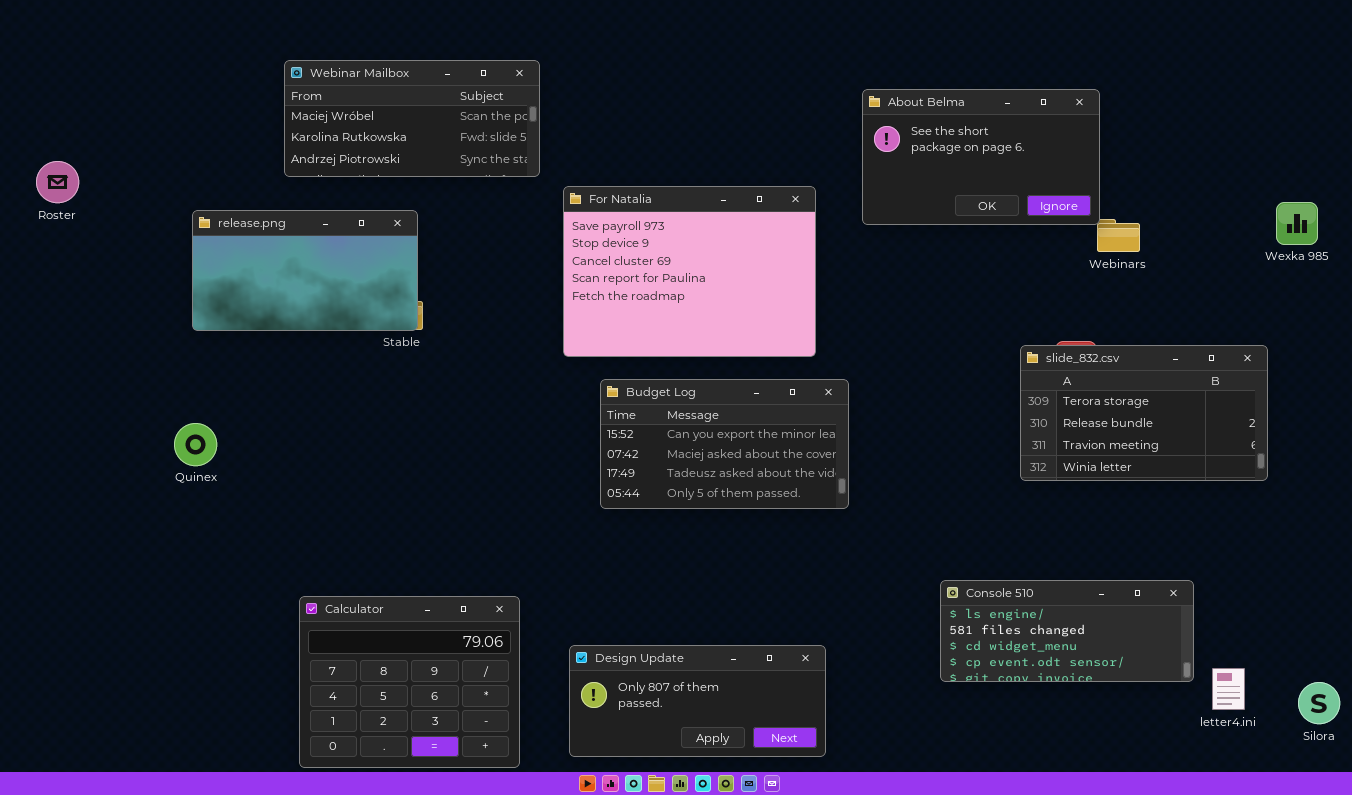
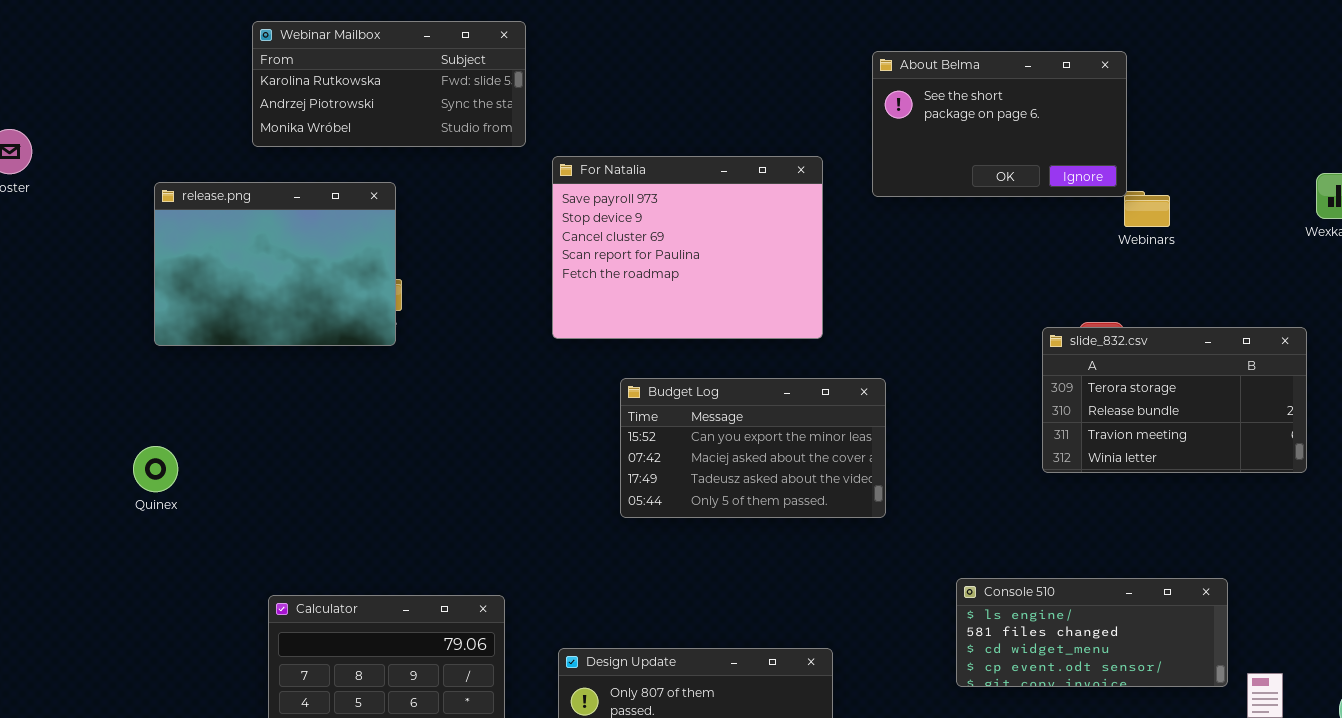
Webinar Mailbox: [284,60,540,177] -> [252,21,526,147], scrolled down 1 row
release.png: [192,210,418,331] -> [154,182,396,346], resized
Budget Log: [600,379,849,509] -> [620,378,886,518], moved
Quinex: [174,423,217,466] -> [133,446,178,492], moved

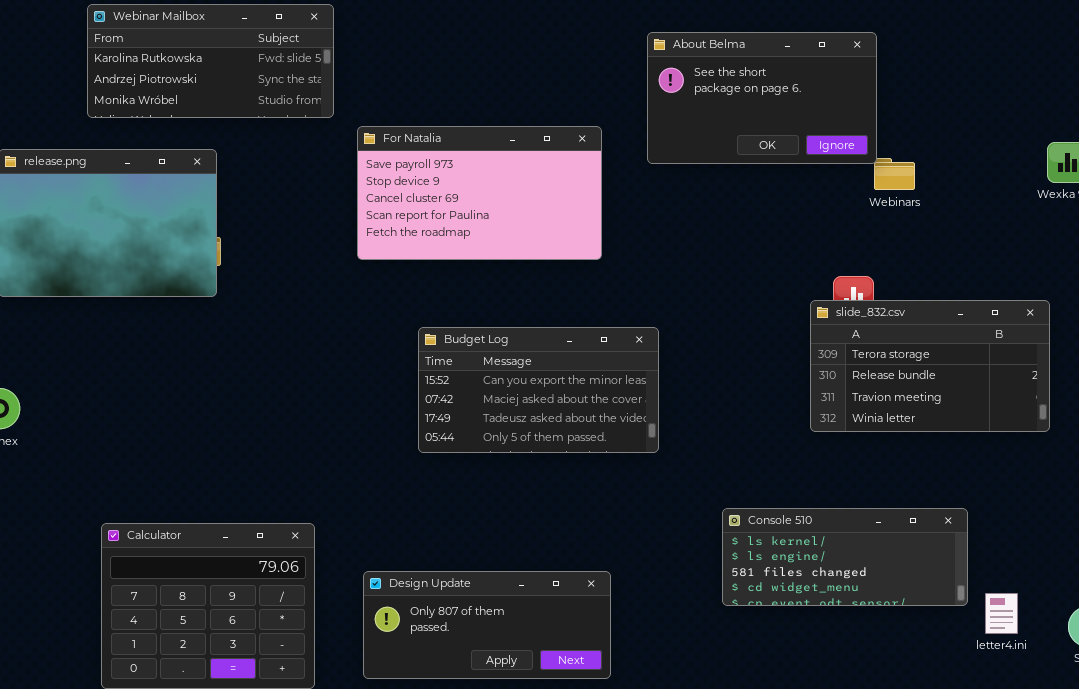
For Natalia: [552,156,823,339] -> [357,126,602,260], resized
slide_832.csv: [1042,327,1307,473] -> [810,300,1050,432], moved
Console 510: [956,578,1228,687] -> [722,508,968,606], scrolled up 1 row

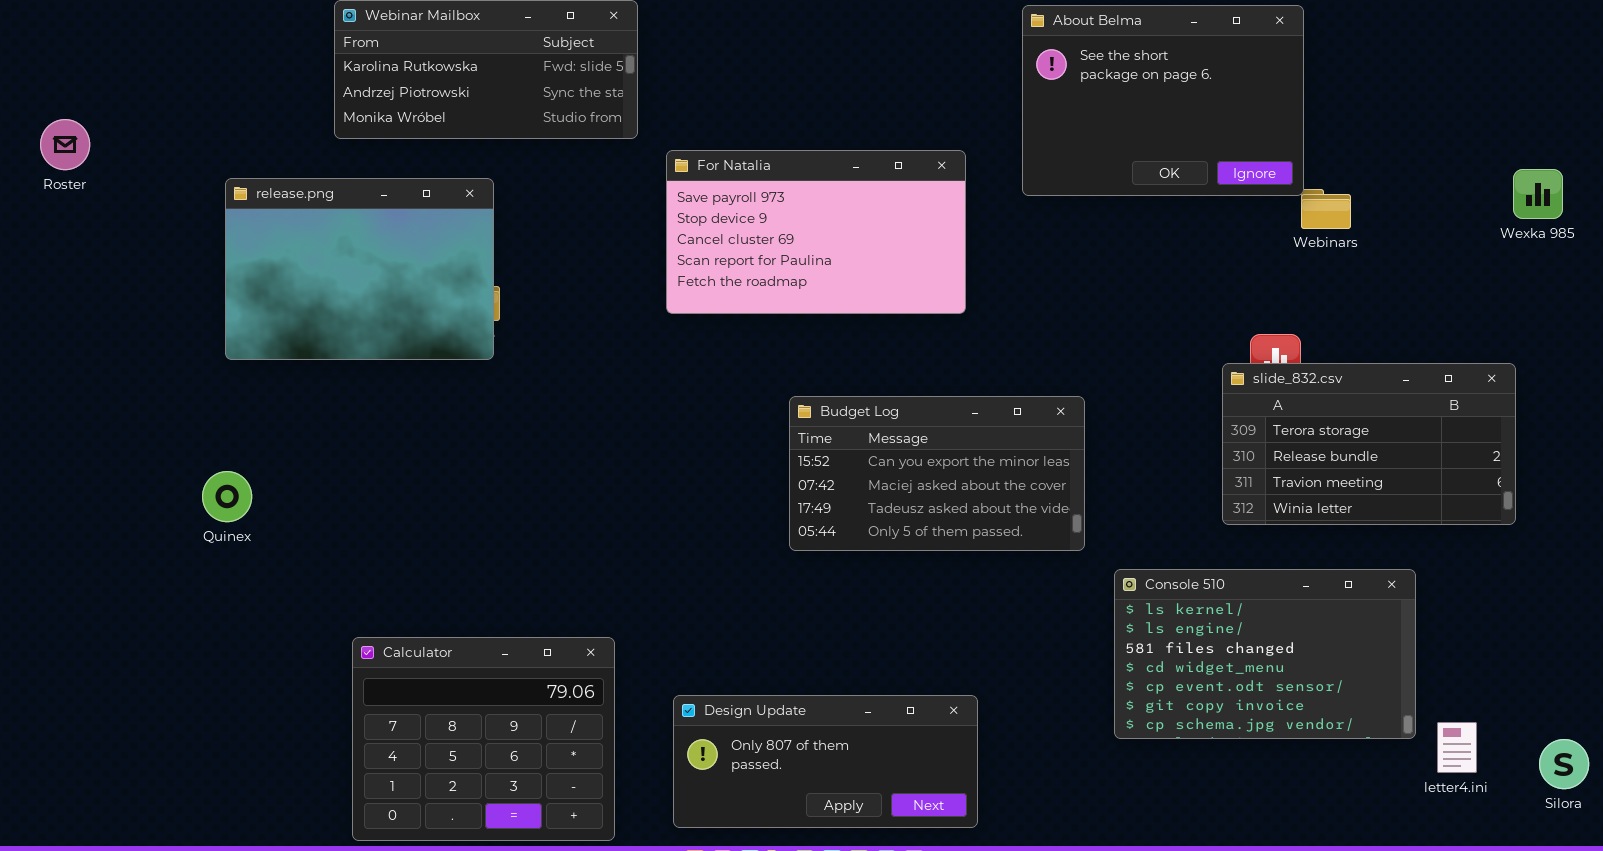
About Belma: [647,32,877,164] -> [1022,5,1304,196], resized
Budget Log: [418,327,659,453] -> [789,396,1085,551], moved
Console 510: [722,508,968,606] -> [1114,569,1416,739], resized

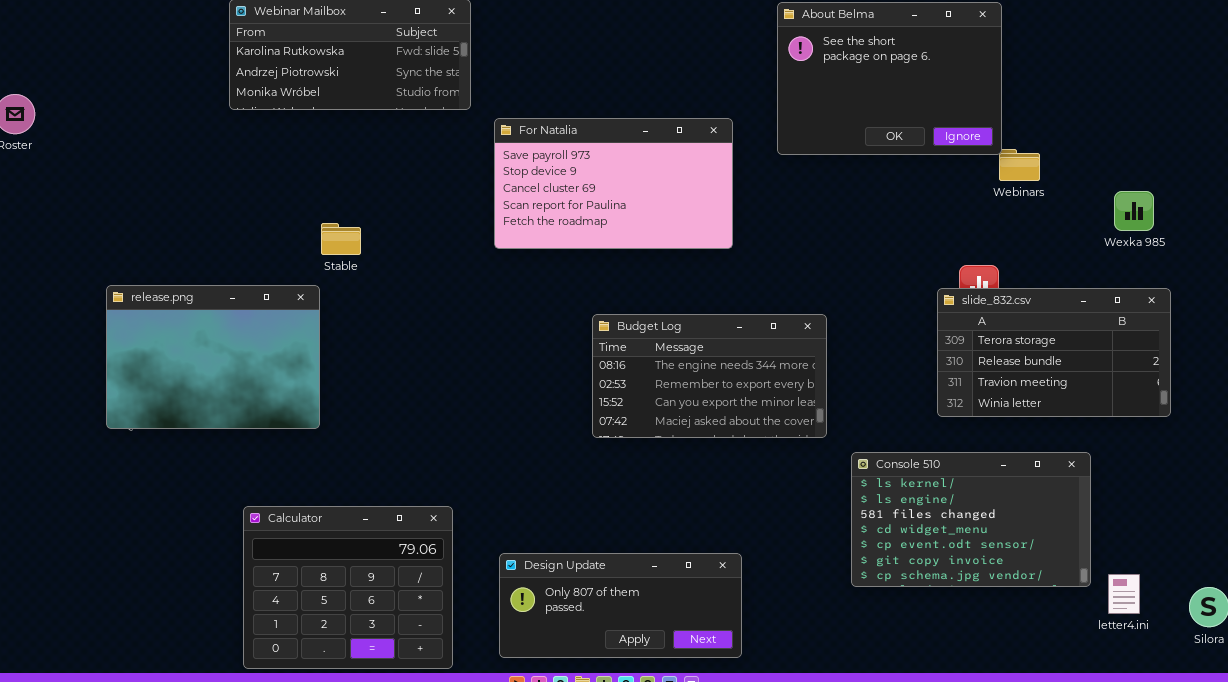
Wexka 985: [1513,169,1563,219] -> [1114,191,1154,231], moved
release.png: [225,178,494,360] -> [106,285,320,429], moved
Budget Log: [789,396,1085,551] -> [592,314,827,438], scrolled up 2 rows

